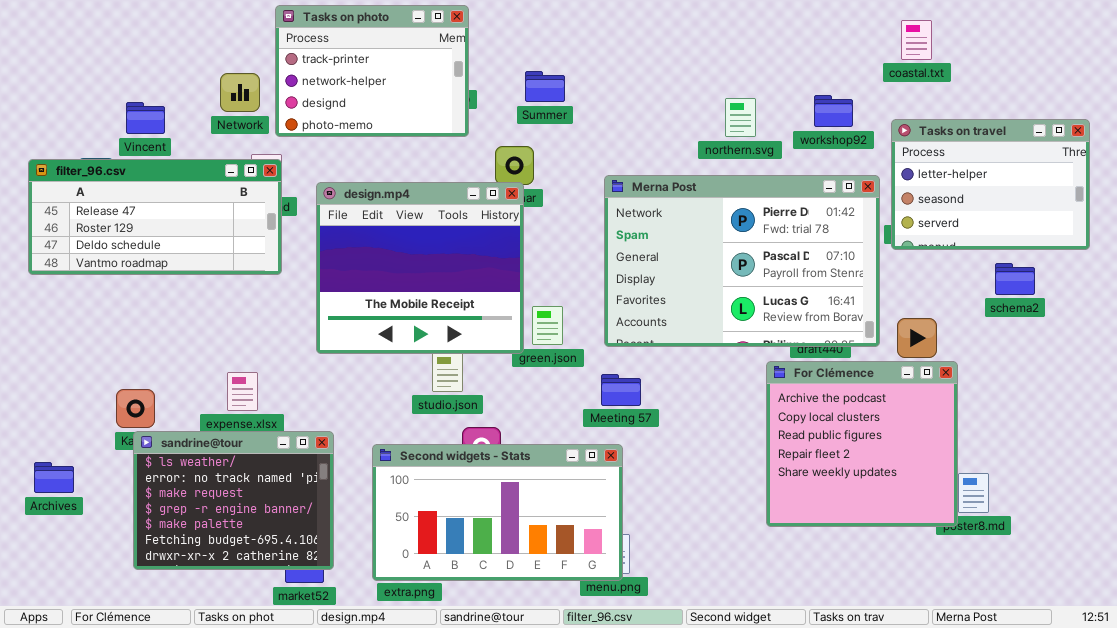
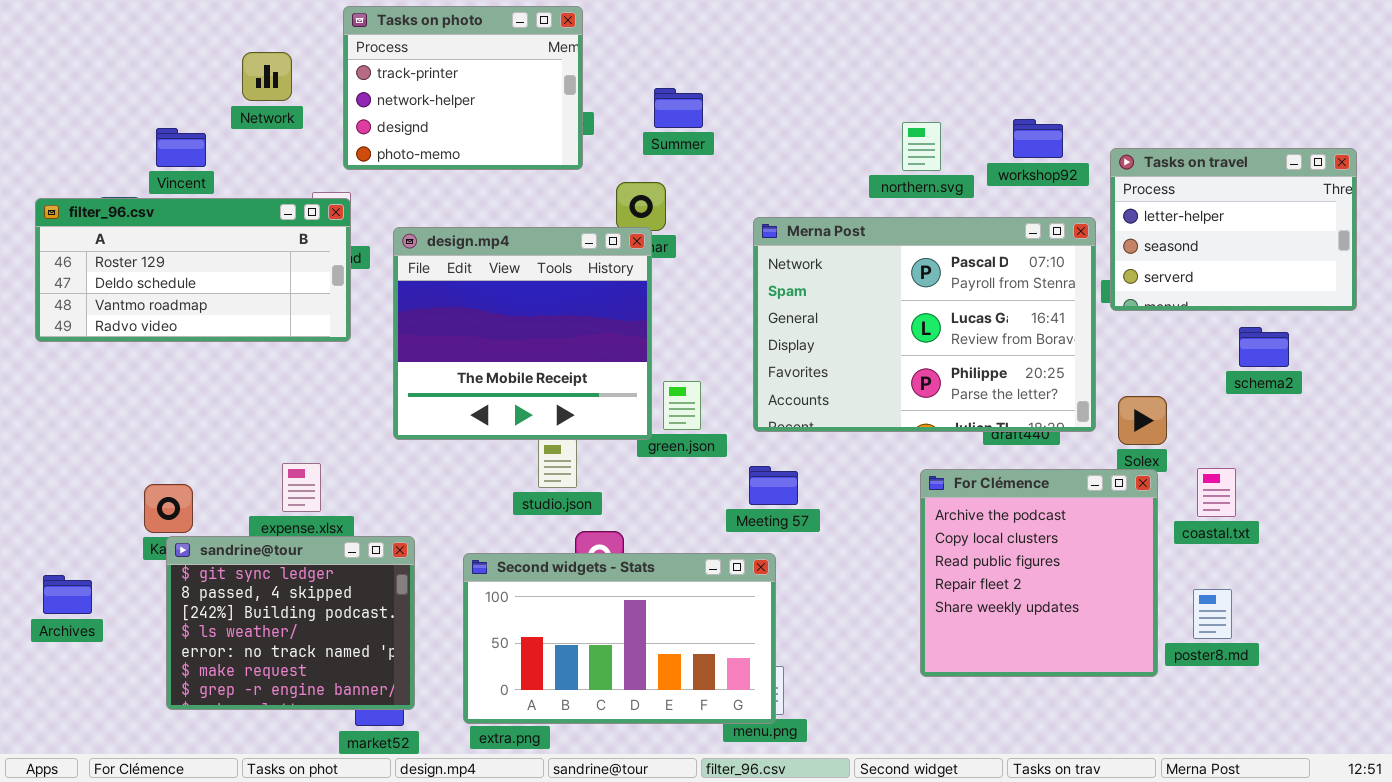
coastal.txt: [901,20,932,60] -> [1197,468,1236,517], moved
Network: [220,73,260,112] -> [242,52,292,101], moved
filter_96.csv: [28,159,282,275] -> [35,198,351,342], scrolled down 1 row
Merna Post: [604,175,880,347] -> [753,217,1096,432], scrolled down 1 row
For Clémence: [766,361,958,527] -> [920,469,1158,677], moved
sandrine@tour: [133,431,334,570] -> [166,536,415,710], scrolled up 3 rows

